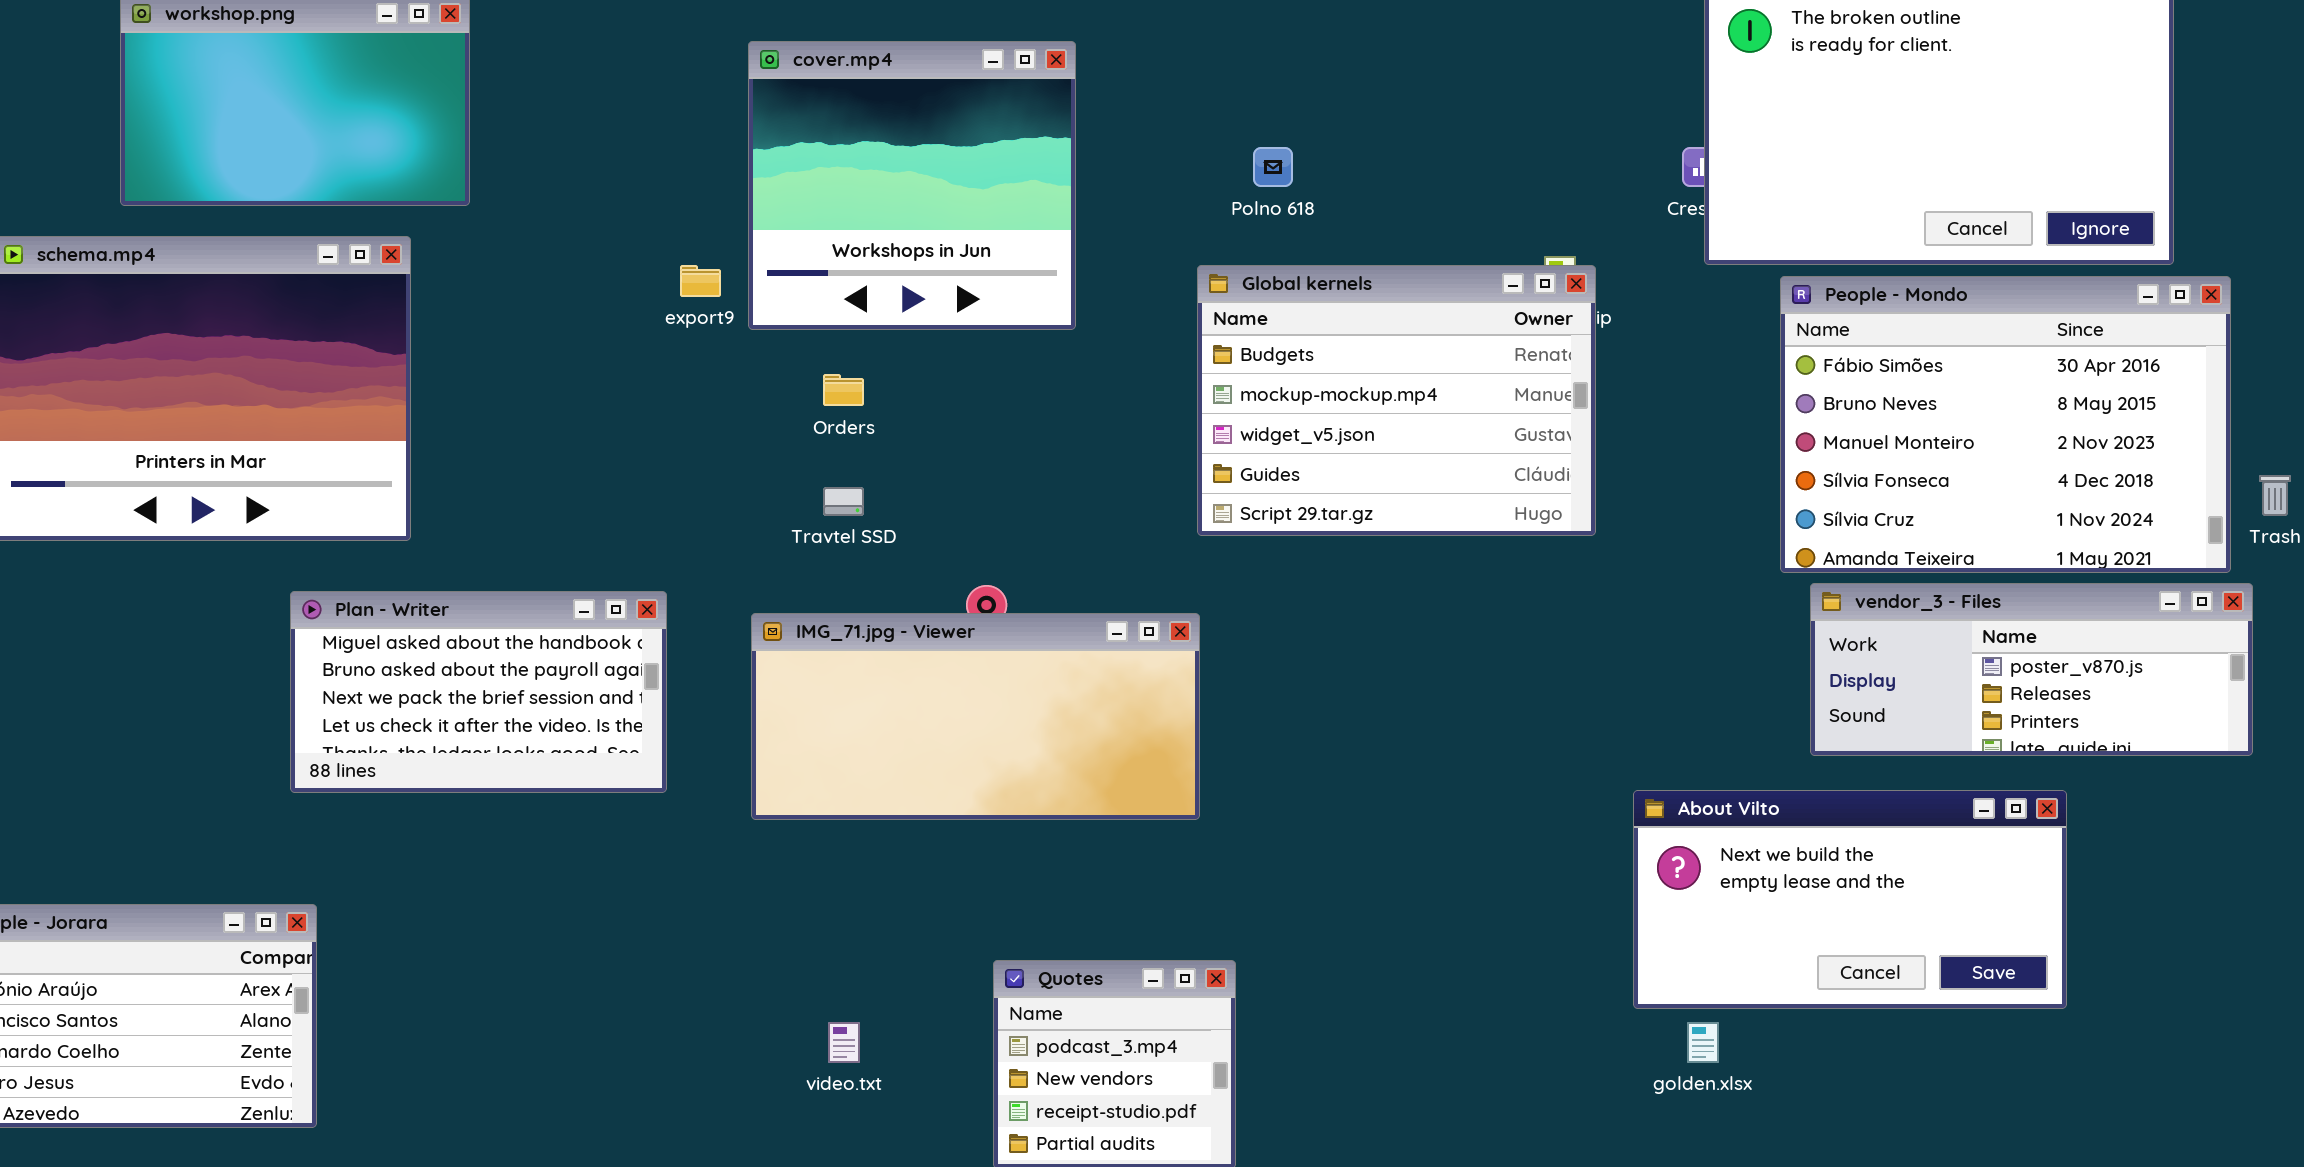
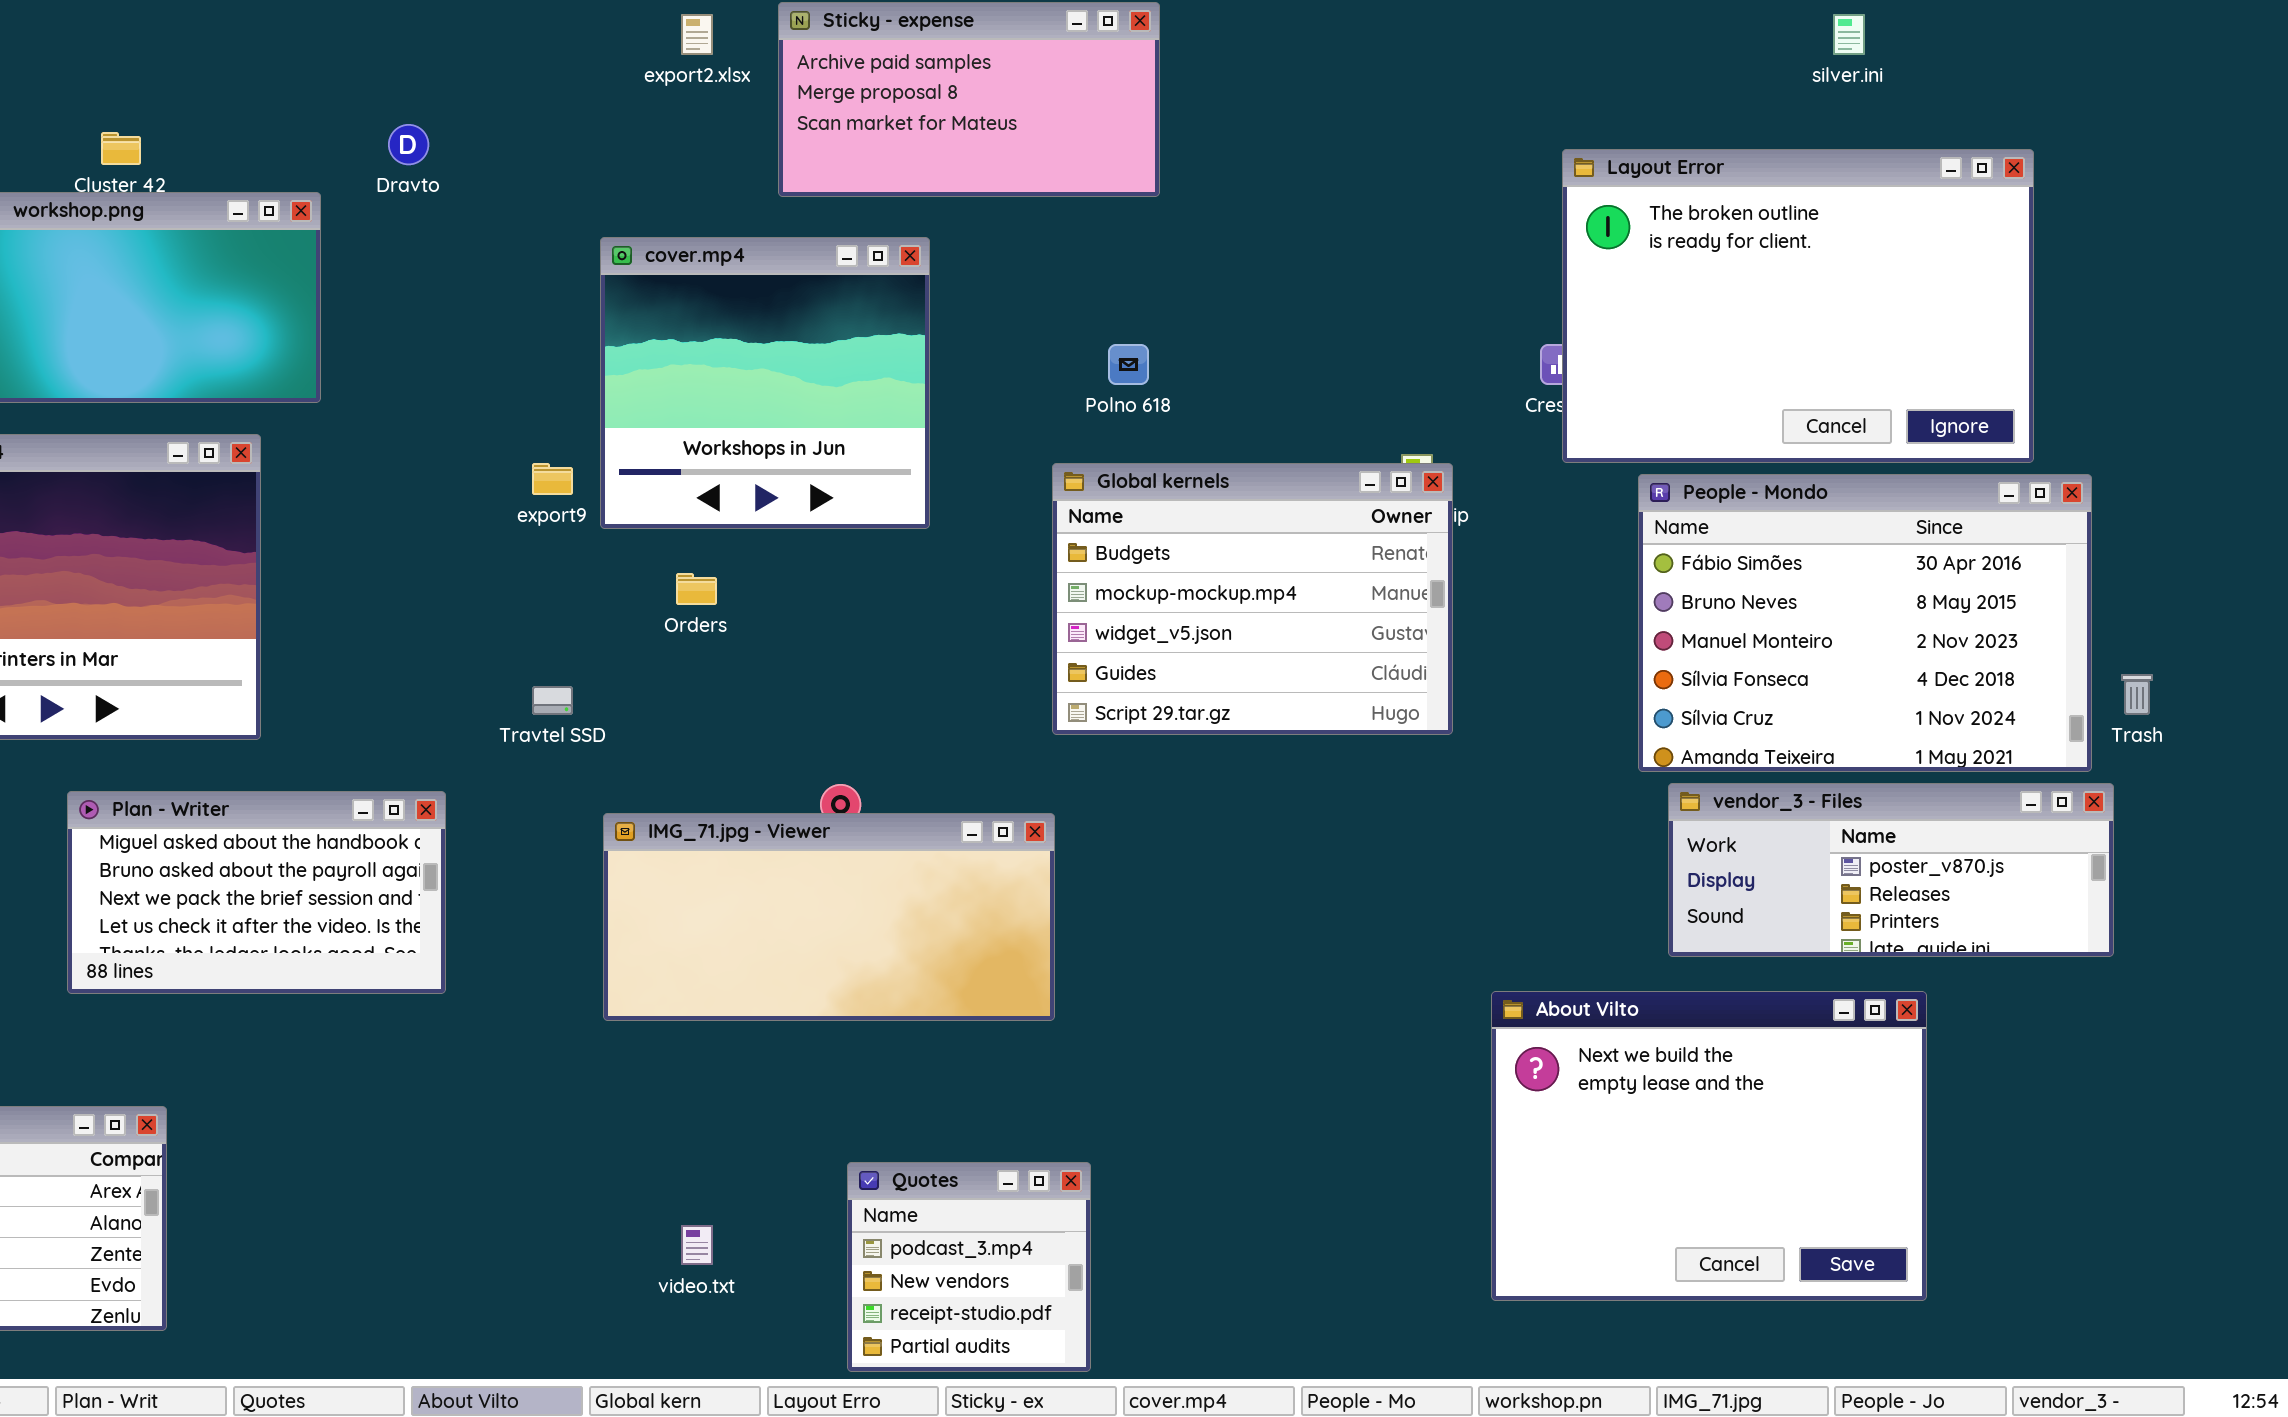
Travtel SSD: [823,487,864,516] -> [532,686,573,715], moved
Plan - Writer: [290,591,667,793] -> [67,791,446,994], moved
About Vilto: [1633,790,2067,1009] -> [1491,991,1927,1301], resized

